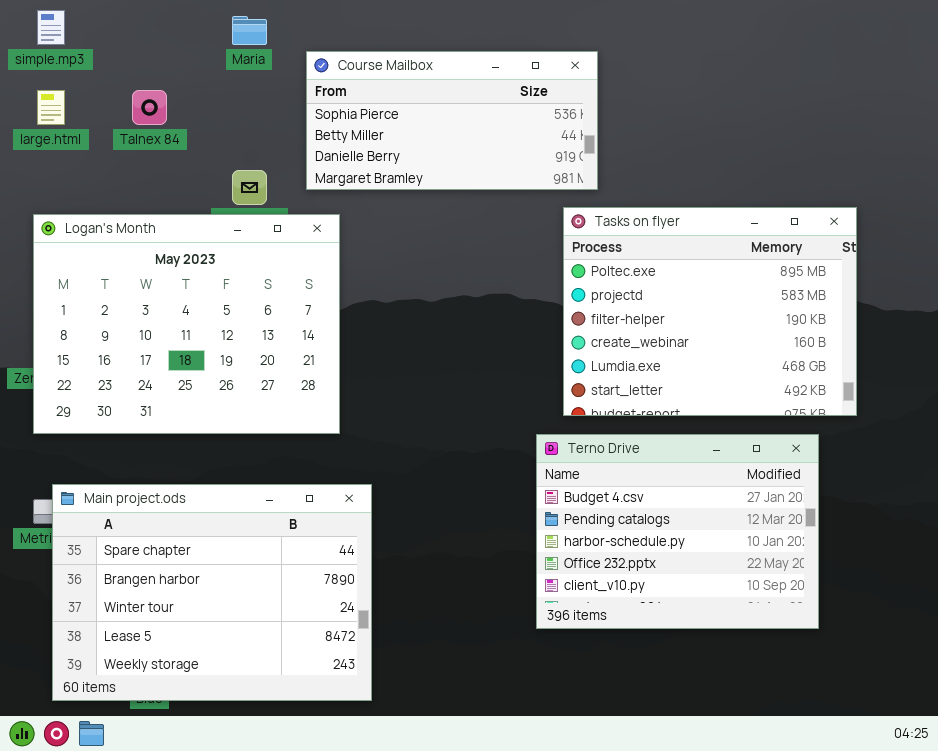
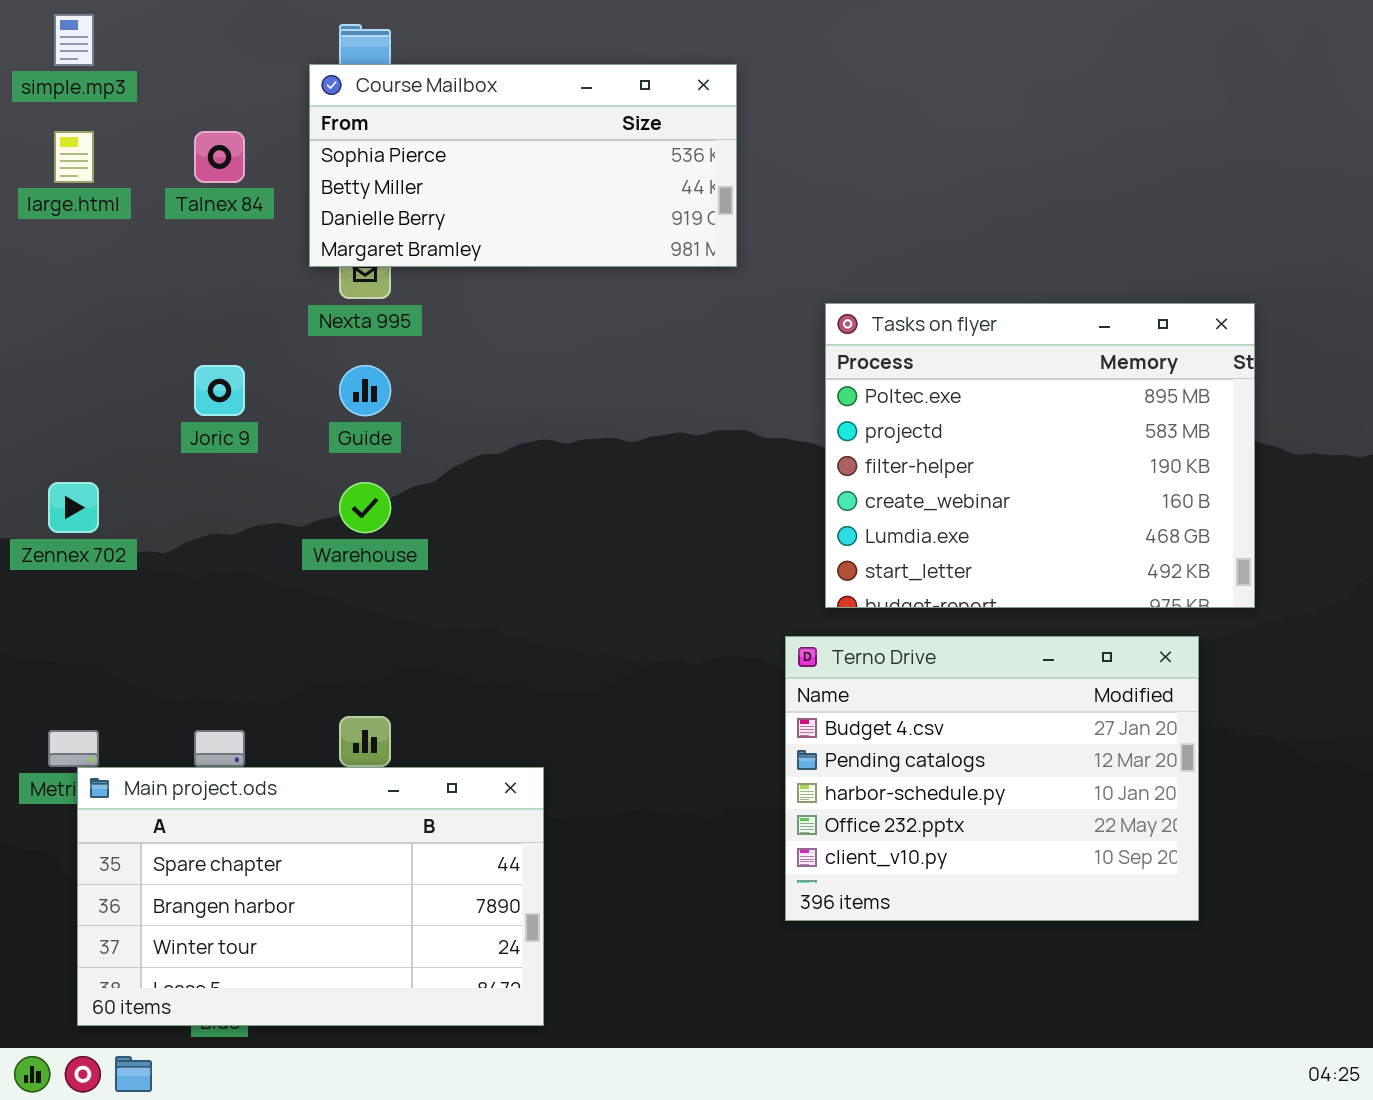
Course Mailbox: [306,51,598,190] -> [309,64,737,267], moved
Logan's Month: [33,214,340,434] -> none, closed
Main project.ods: [52,484,372,701] -> [77,767,544,1026], resized

